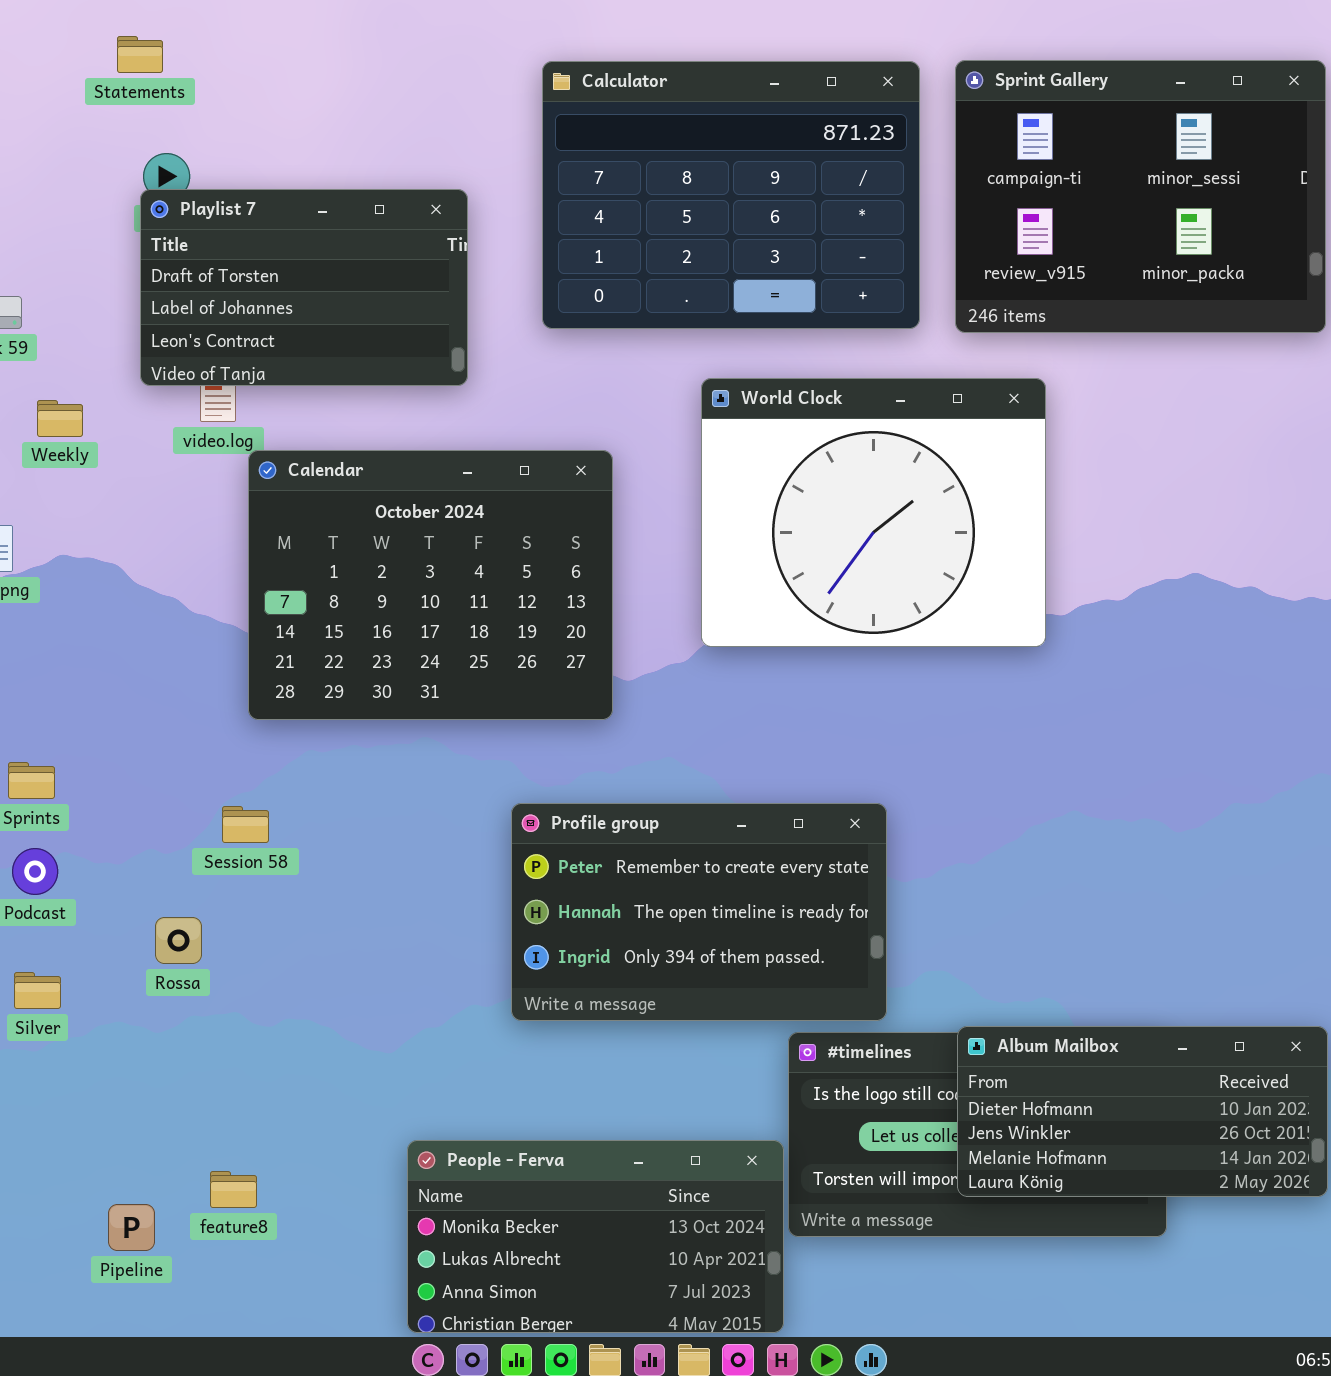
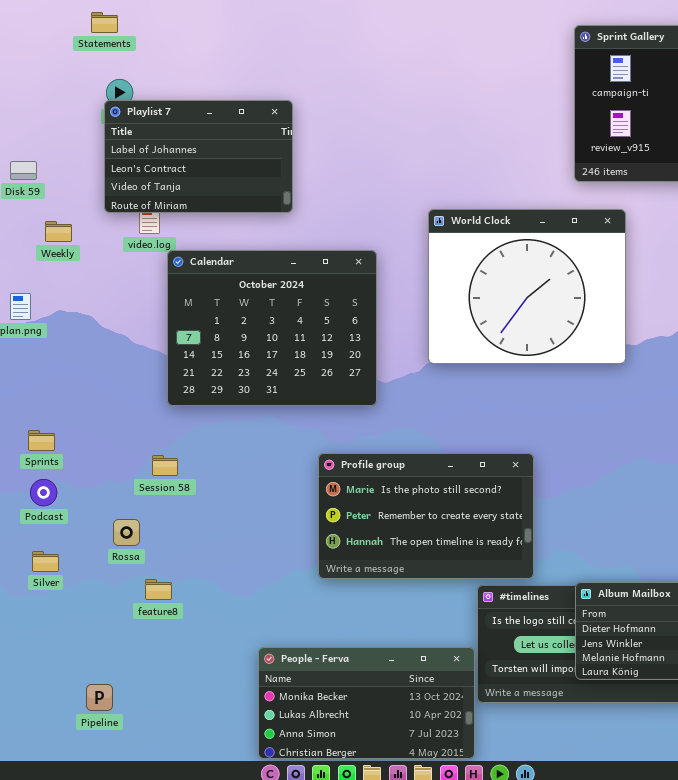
Calculator: [542,61,920,329] -> none, closed
Playlist 7: [140,189,468,386] -> [104,100,293,213], scrolled down 1 row
Profile group: [511,803,887,1021] -> [318,453,534,579], scrolled up 1 row
feature8: [210,1171,257,1208] -> [145,579,172,600], moved

